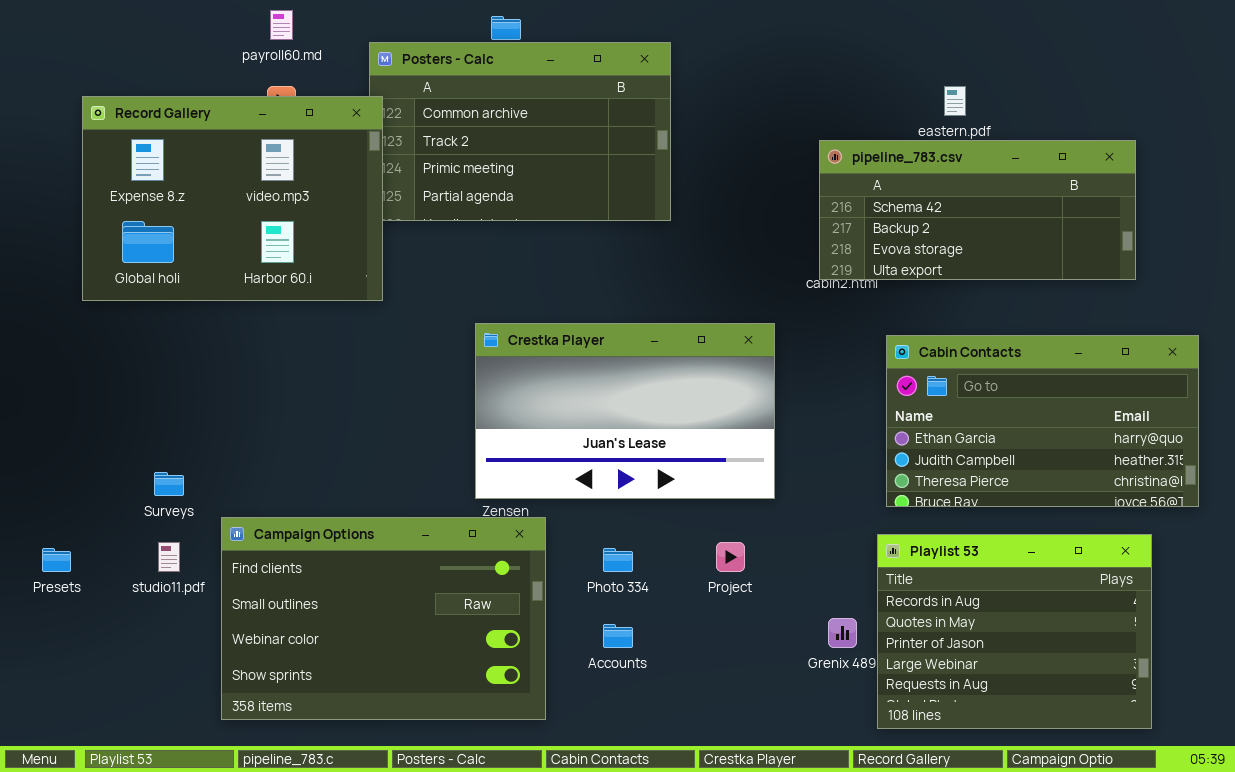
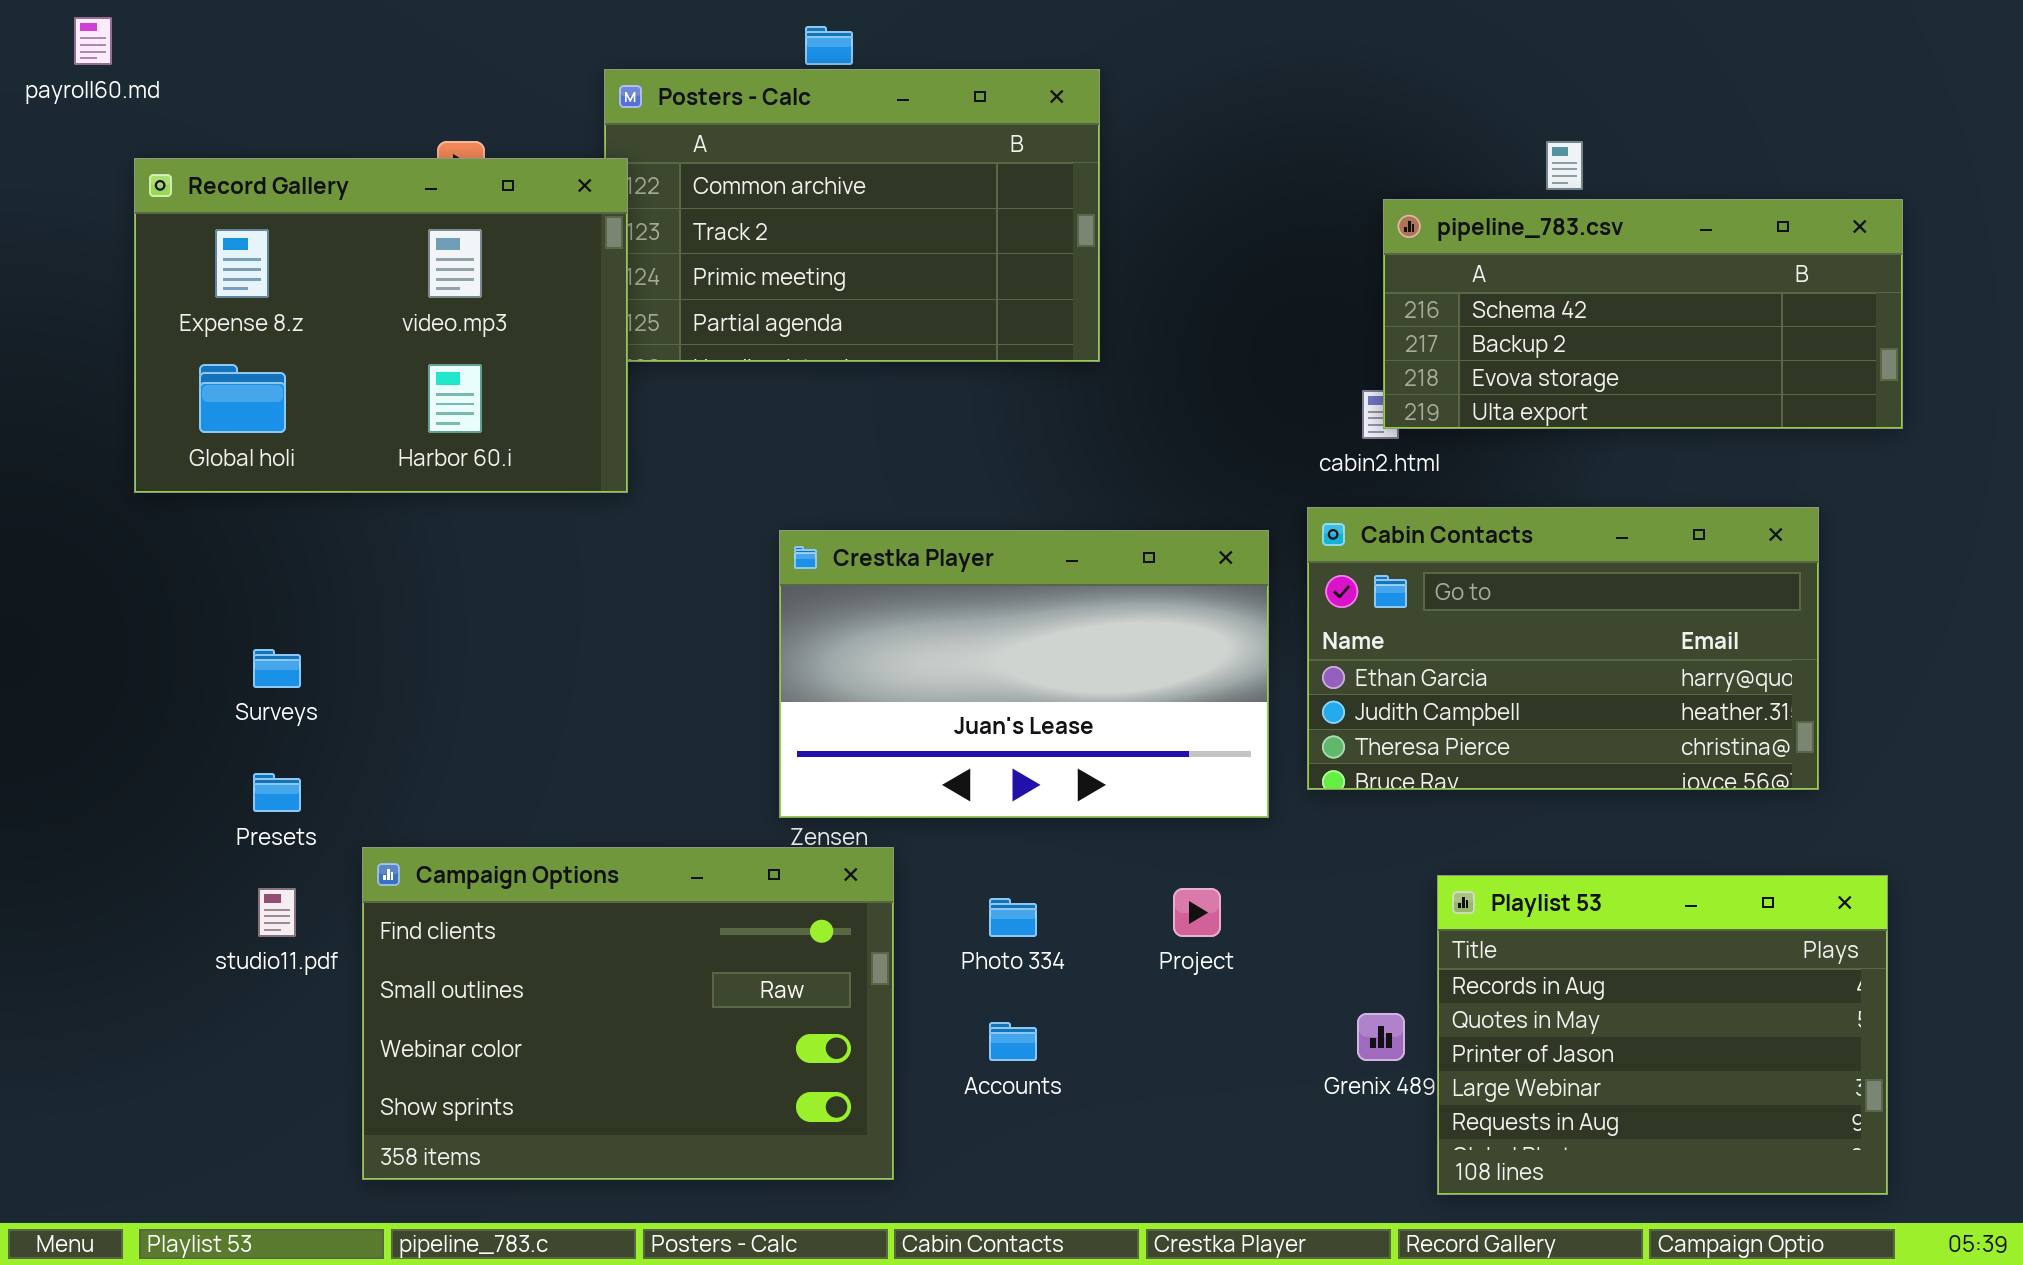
payroll60.md: [270,10,293,40] -> [74,17,112,65], moved
pipeline_783.csv: [819,140,1136,280] -> [1383,199,1903,429], moved
Cabin Contacts: [886,335,1199,507] -> [1307,507,1819,790], moved
Surveys: [154,472,184,496] -> [253,649,301,688], moved
Presets: [42,548,71,572] -> [253,773,301,812], moved

